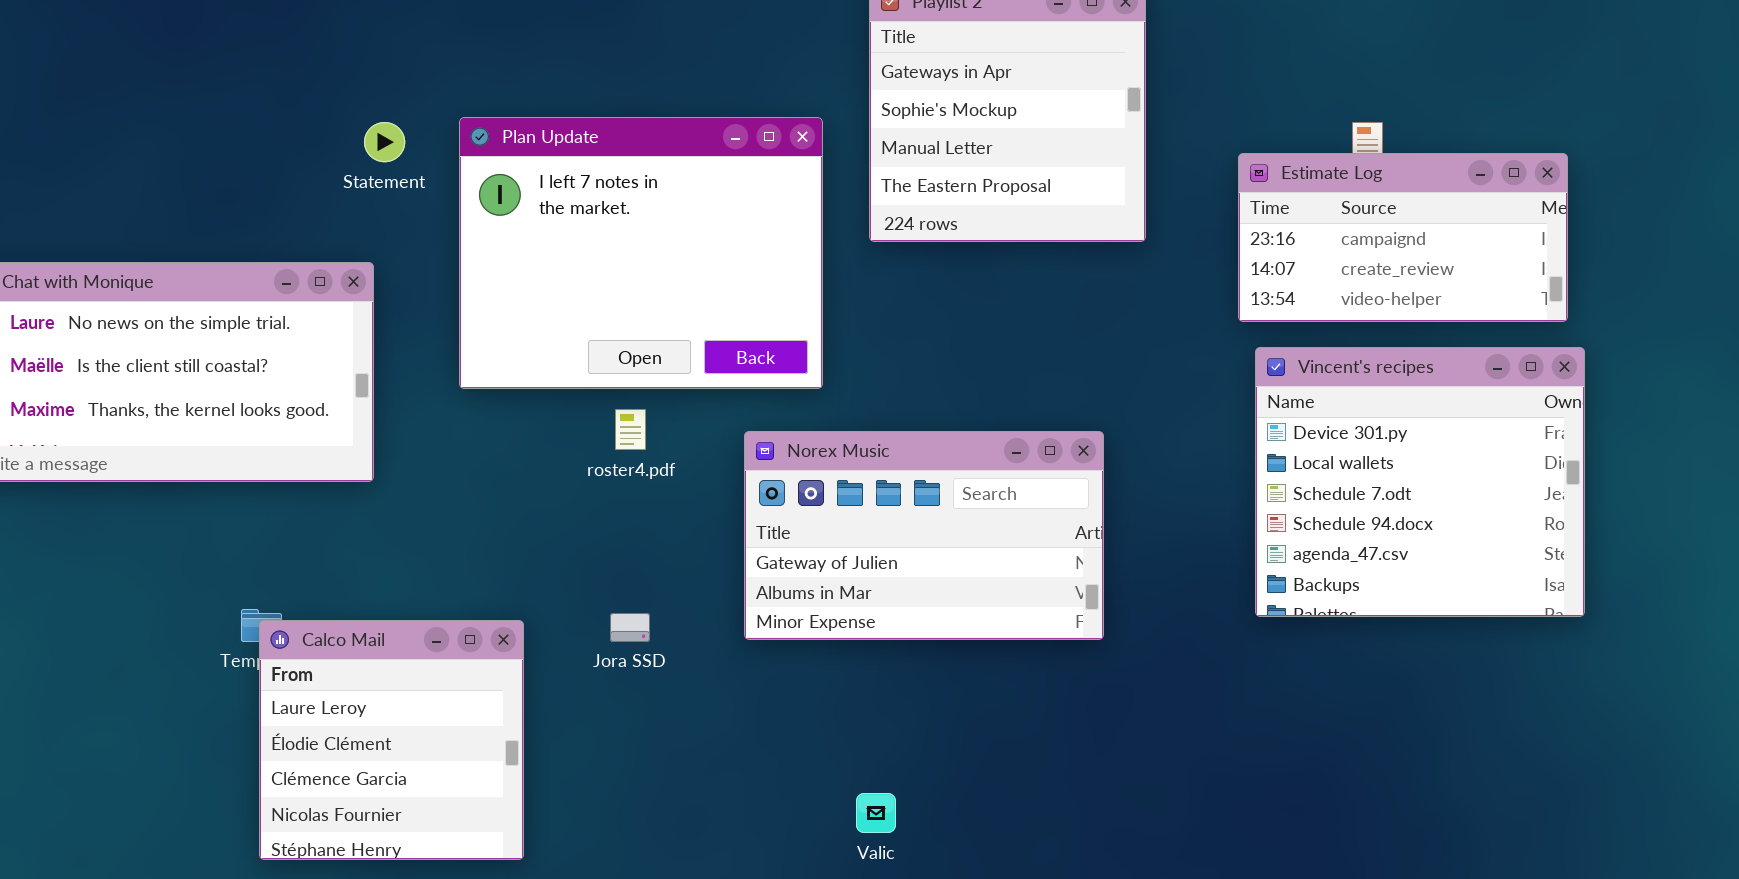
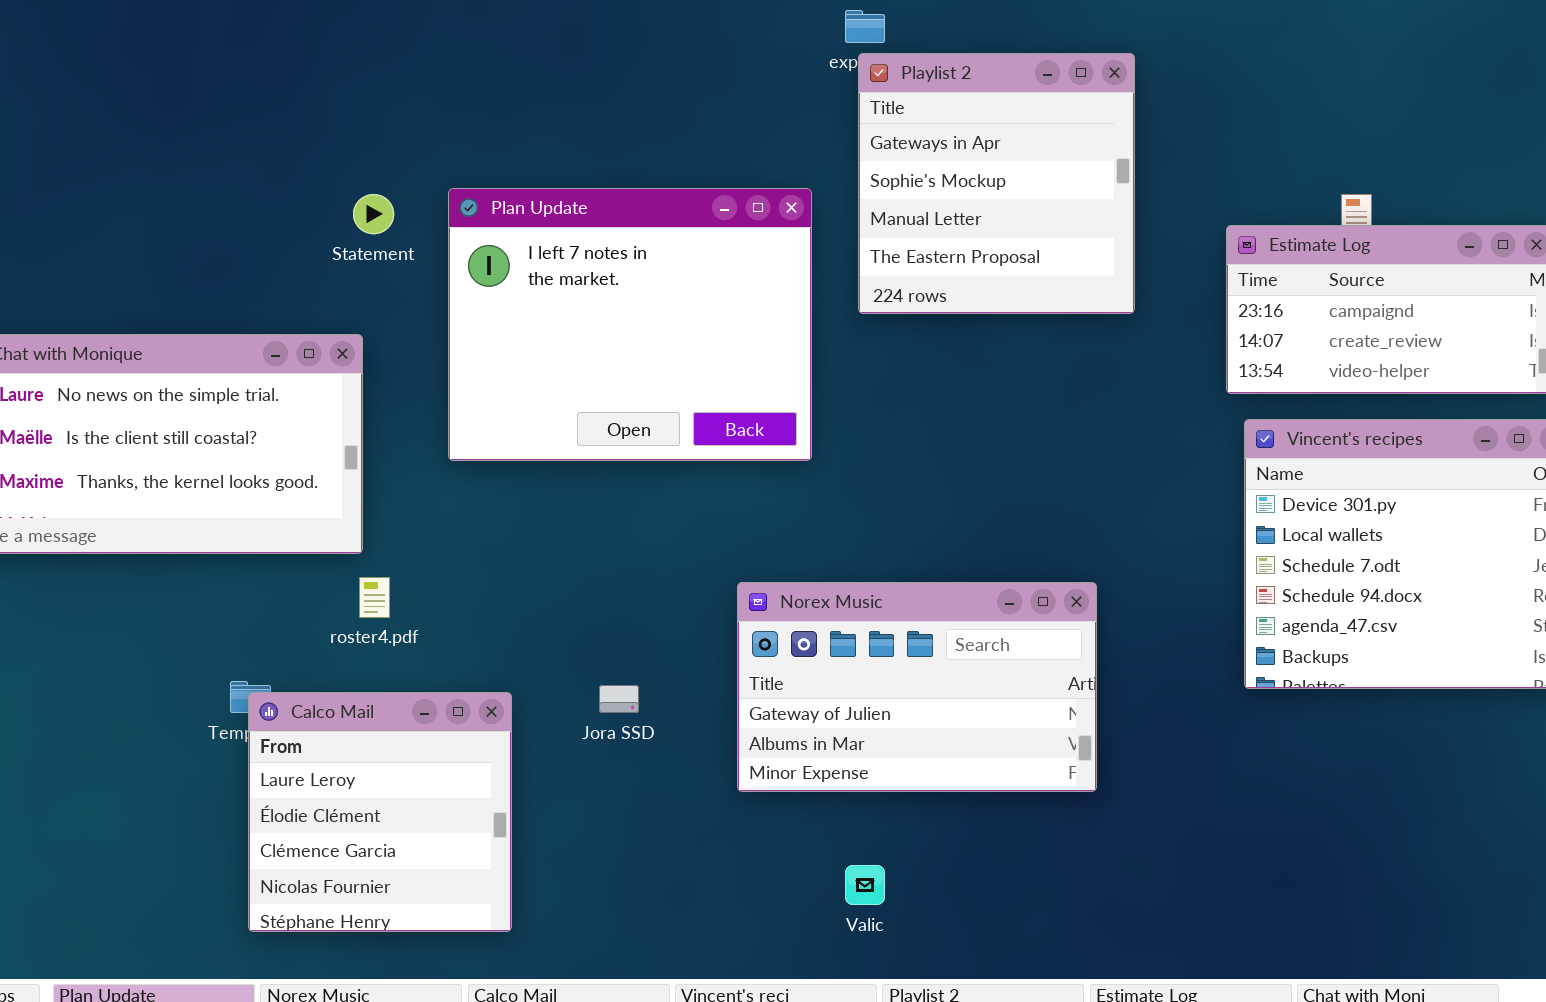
roster4.pdf: [615,409,646,450] -> [359,577,390,618], moved
Norex Music: [744,431,1104,640] -> [737,582,1097,792], moved

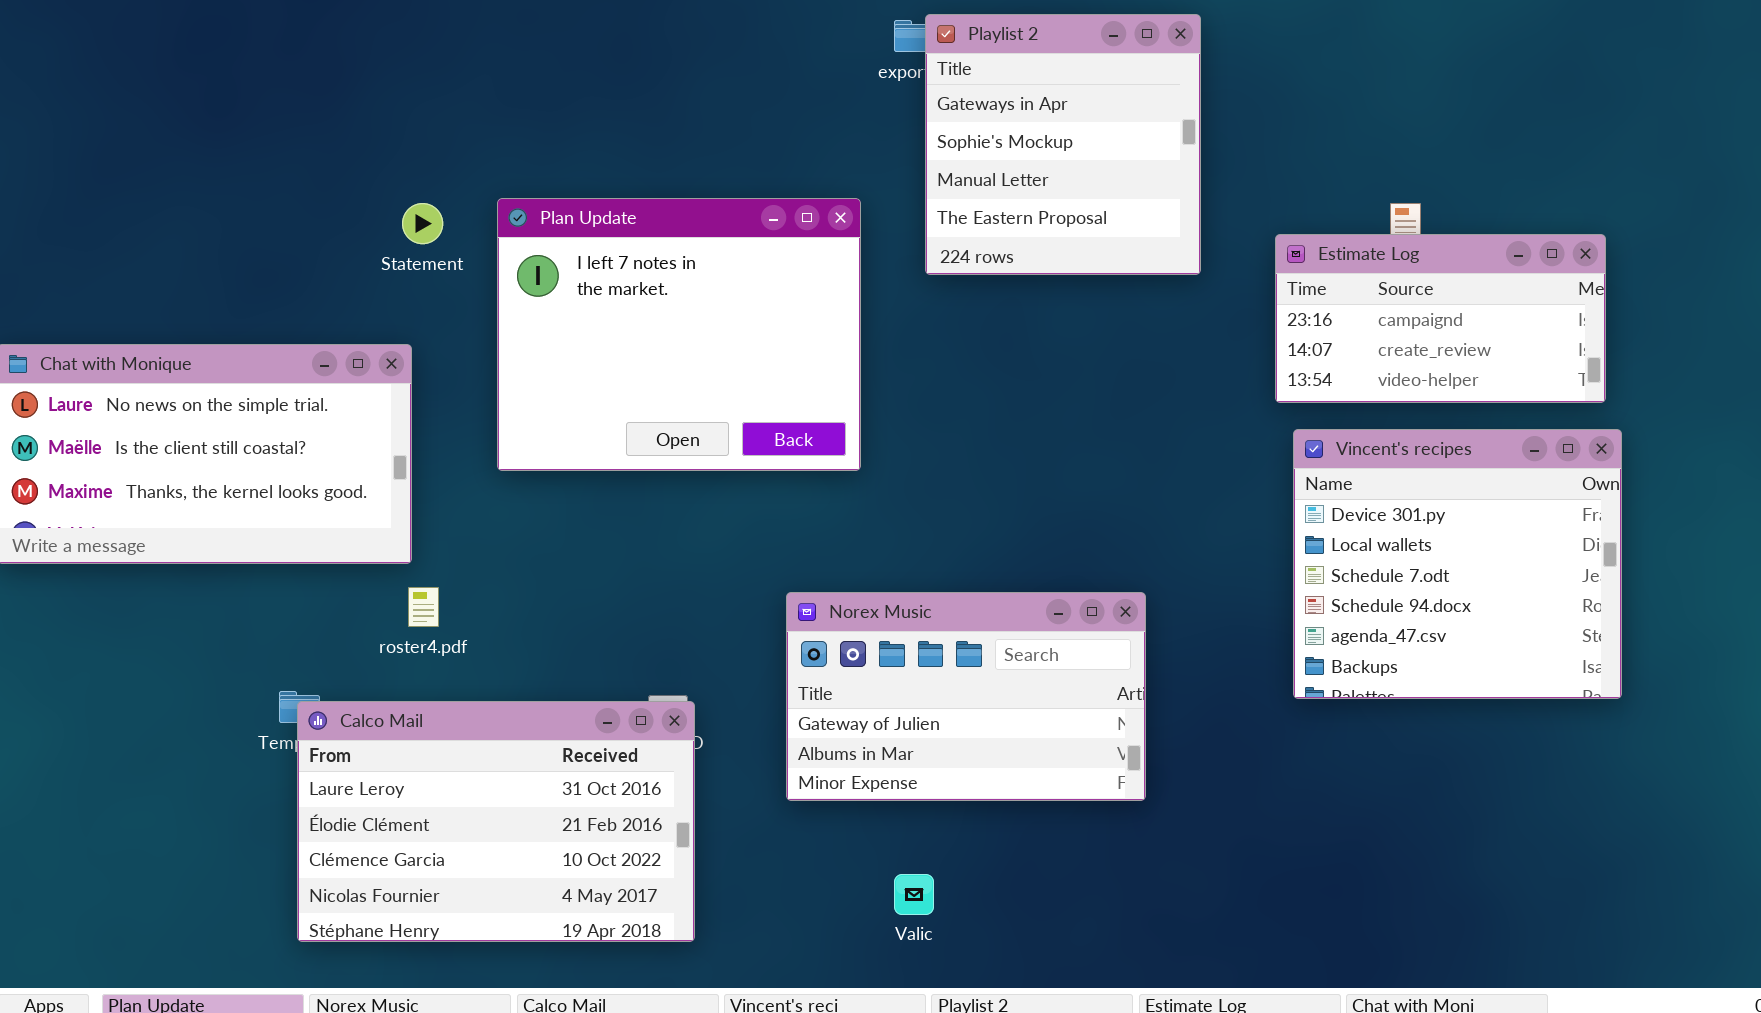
Playlist 2: [858,53,1135,314] -> [925,14,1201,275], moved
Calco Mail: [248,692,512,932] -> [297,701,695,942], resized

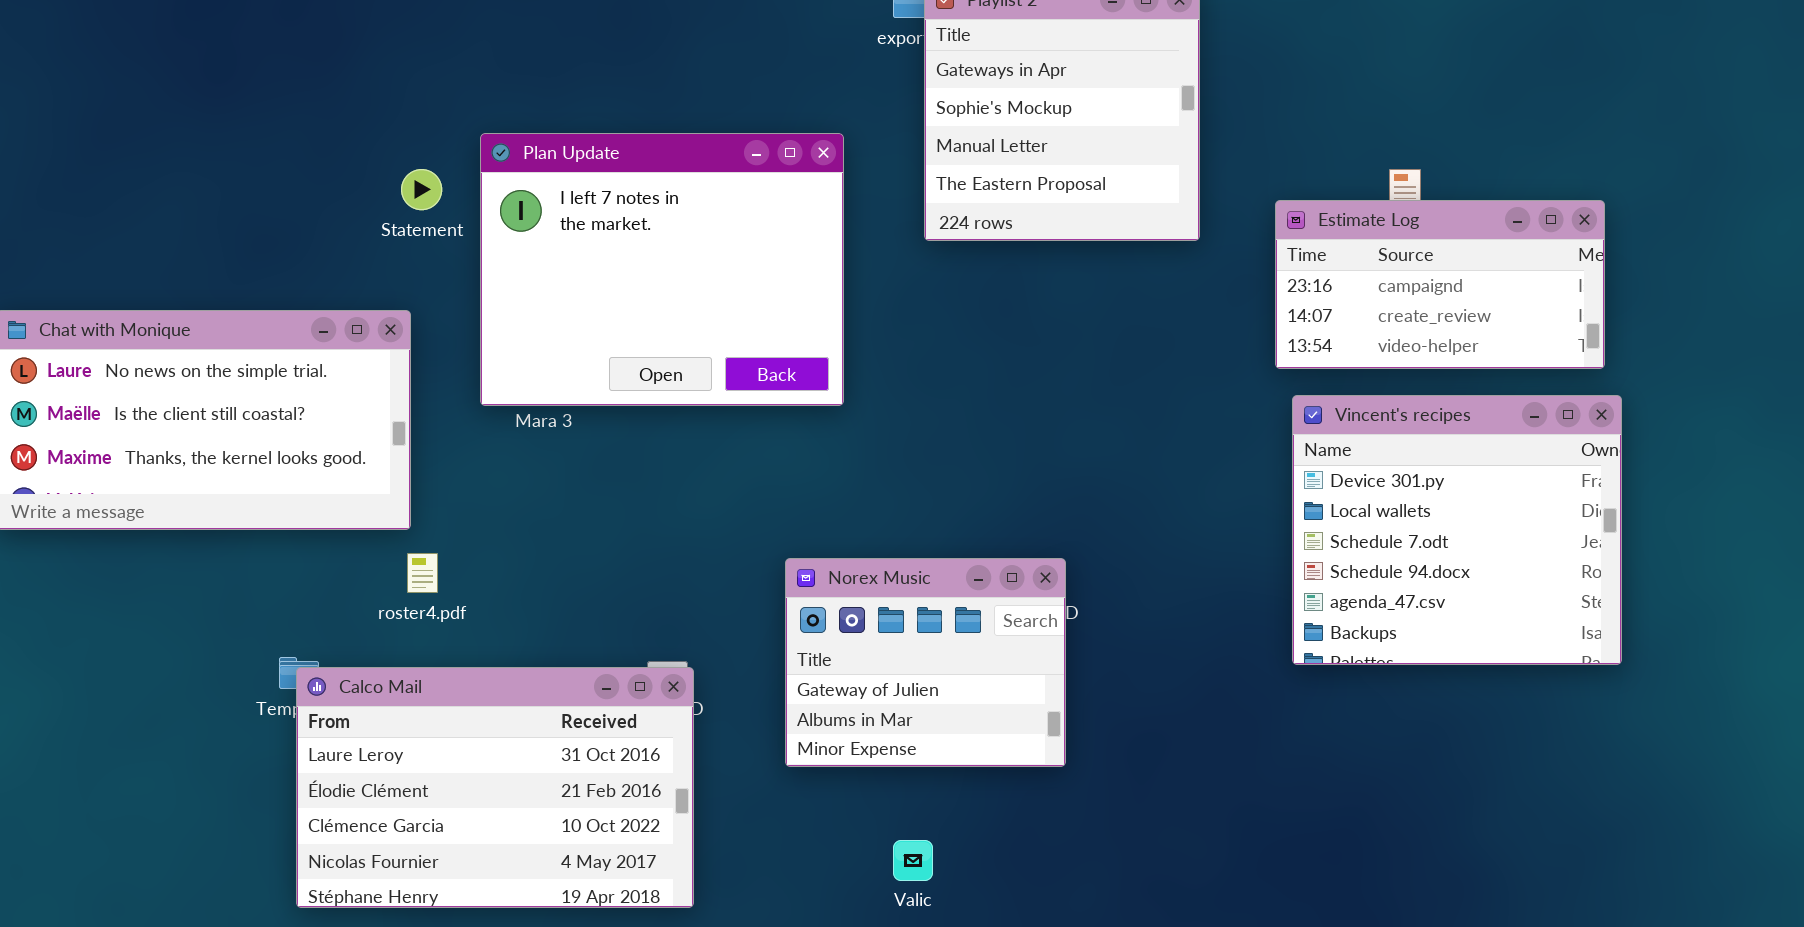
Plan Update: [497,198,861,471] -> [480,133,844,406], moved
Norex Music: [786,592,1146,801] -> [785,558,1066,767], resized

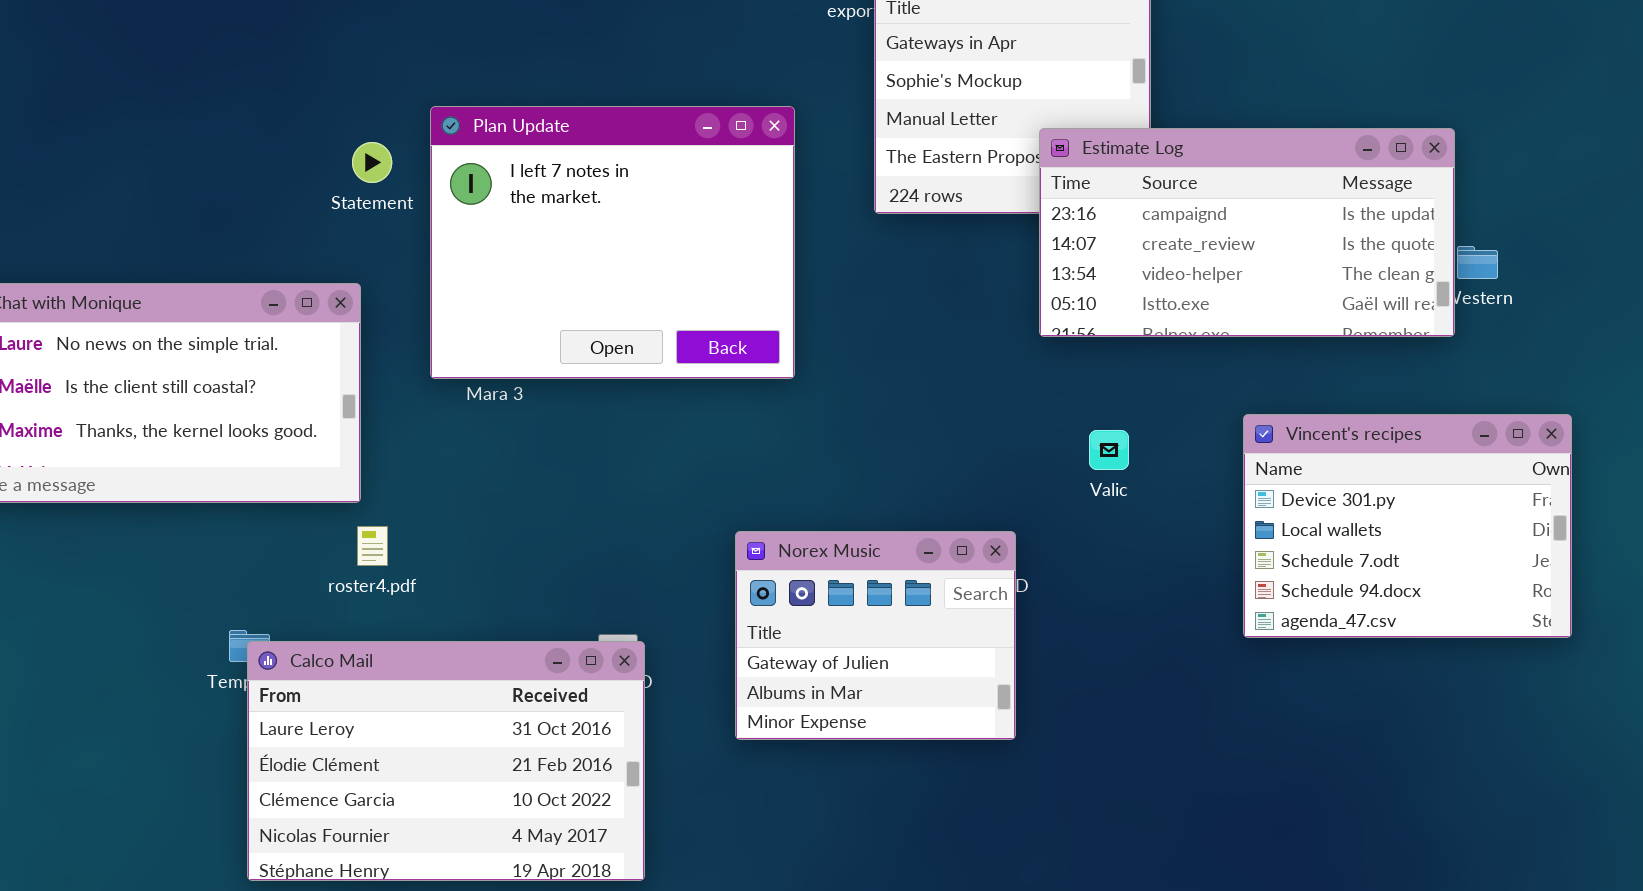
Estimate Log: [1275,200,1605,369] -> [1039,128,1455,337], moved, resized
Vincent's recipes: [1292,395,1622,665] -> [1243,414,1572,638], resized
Valic: [893,840,933,881] -> [1089,430,1129,470], moved

